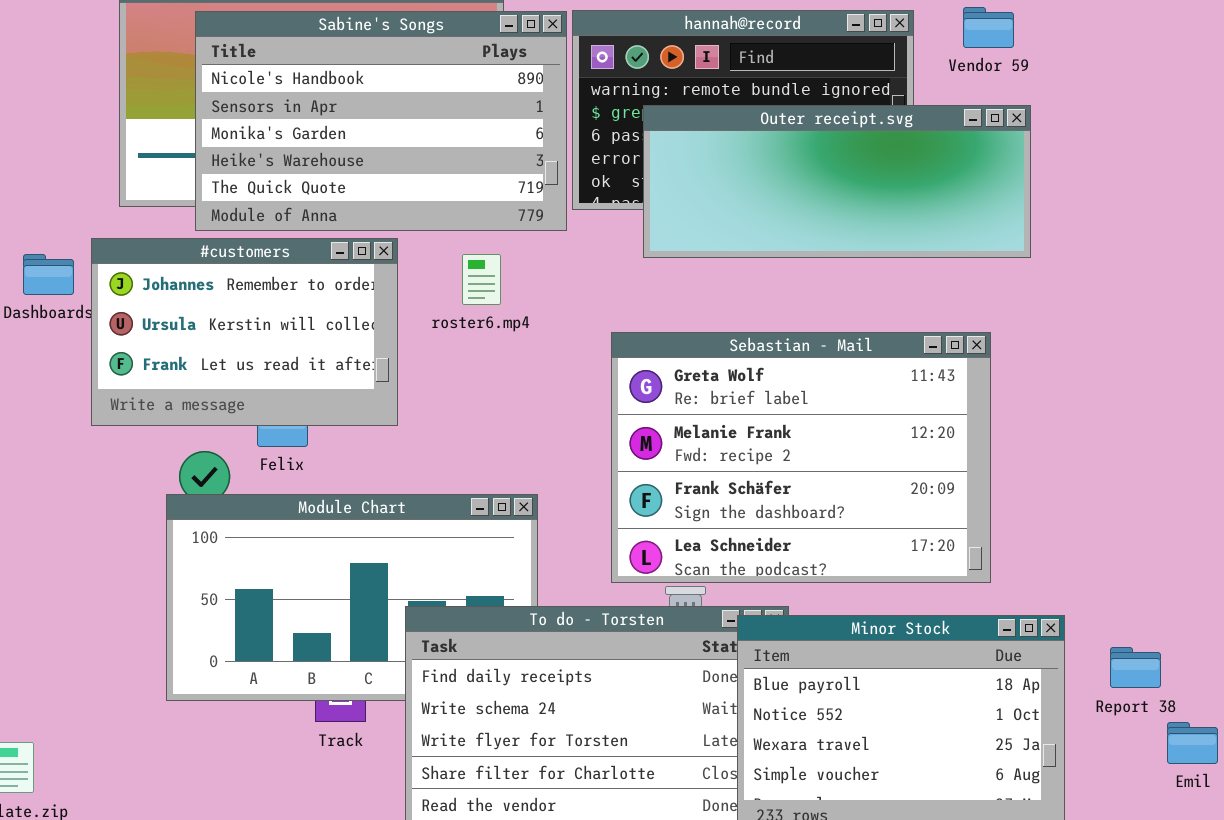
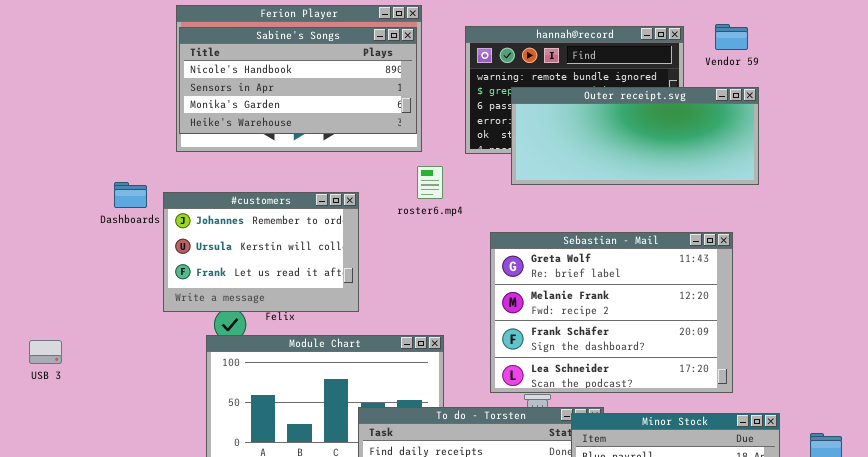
Sabine's Songs: [195,11,567,231] -> [179,27,417,134], moved, resized
#customers: [91,238,398,426] -> [163,192,359,312], moved
roster6.mp4: [462,254,501,305] -> [417,166,443,199], moved

